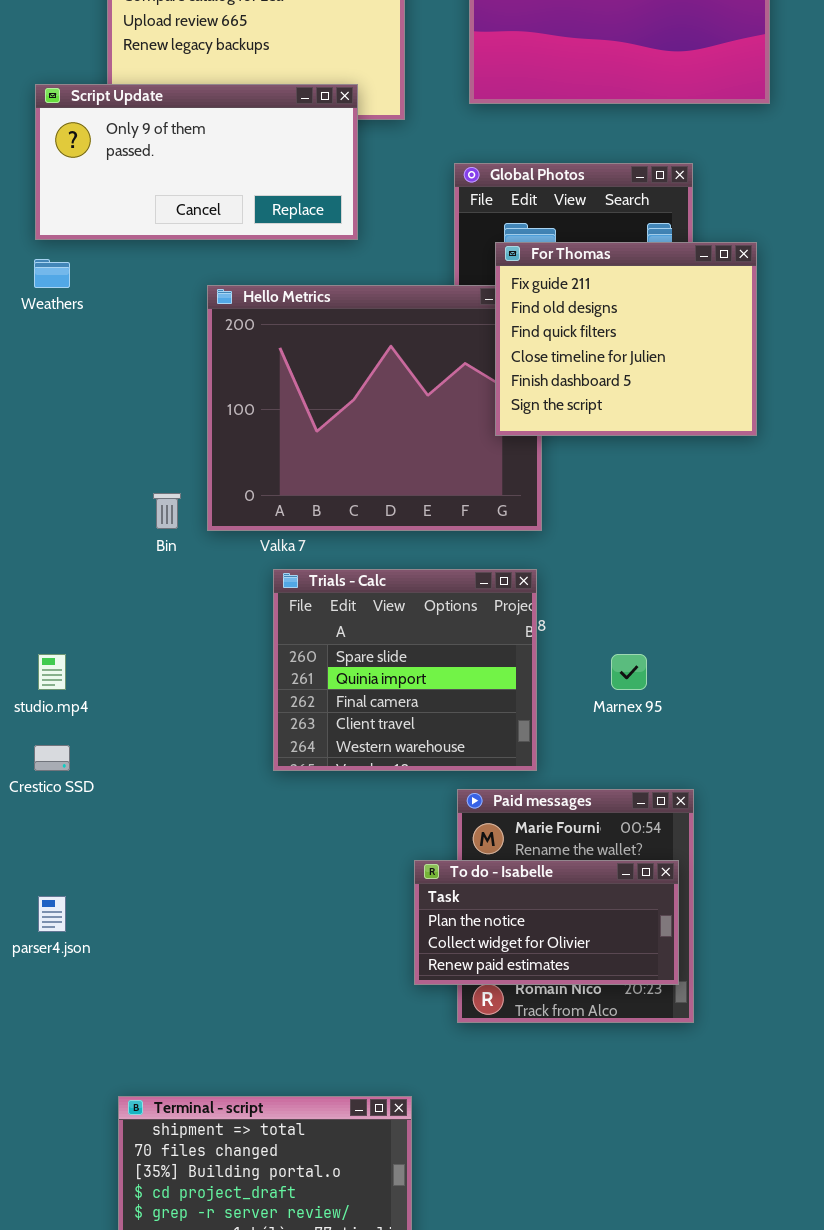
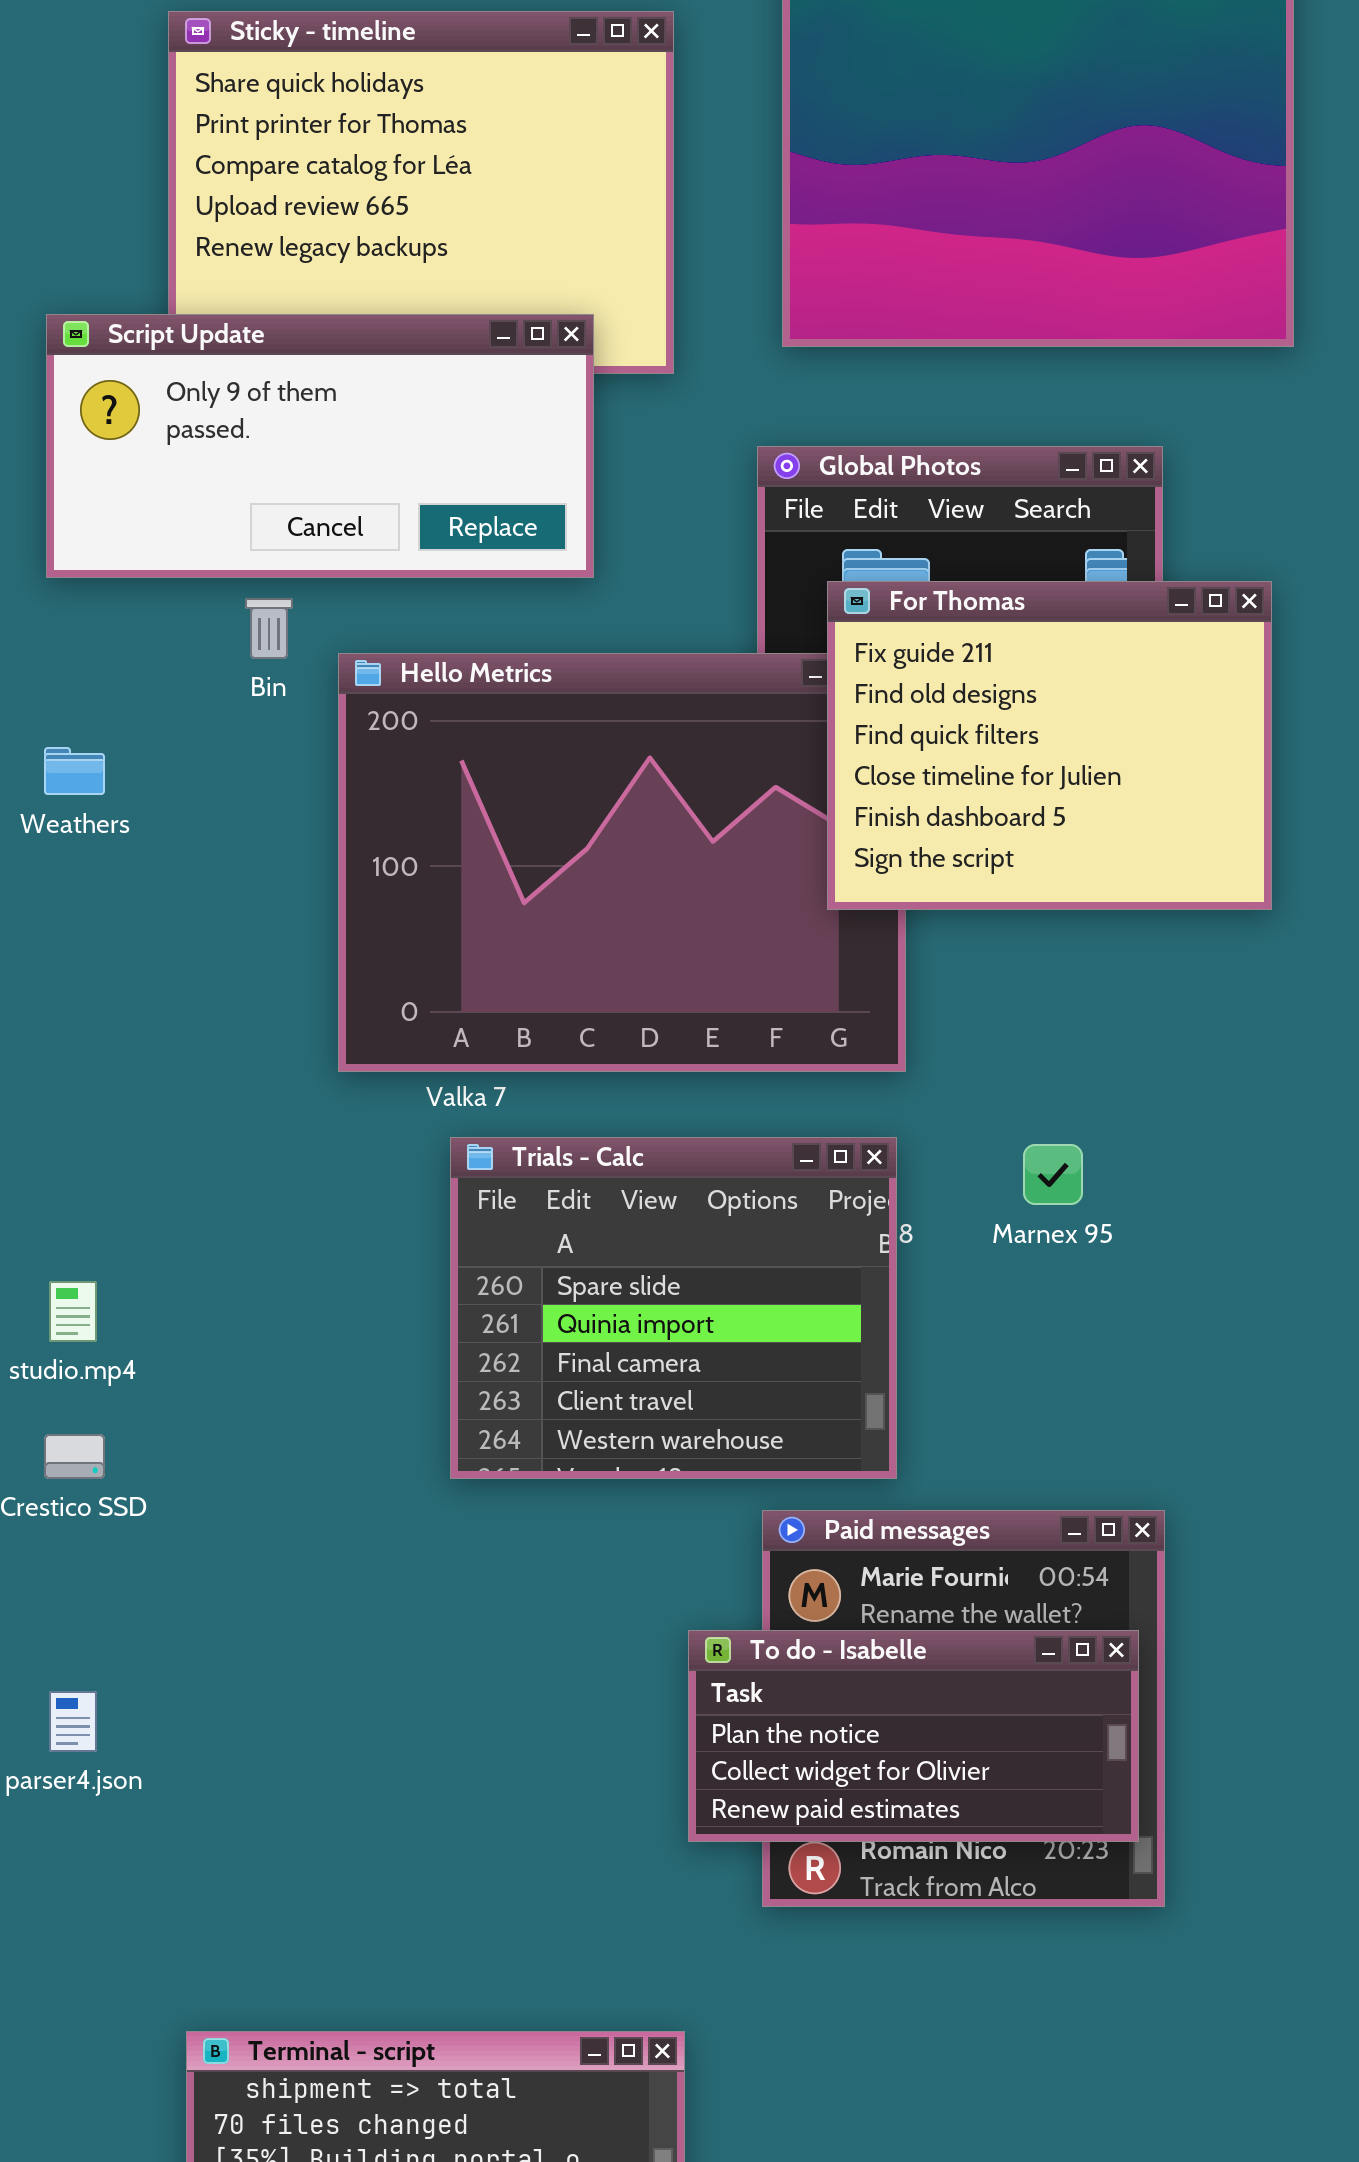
Weathers: [34,259,70,288] -> [44,747,105,795], moved
Bin: [153,493,181,529] -> [245,598,293,659], moved
Marnex 95: [611,654,647,690] -> [1023,1144,1083,1205], moved

